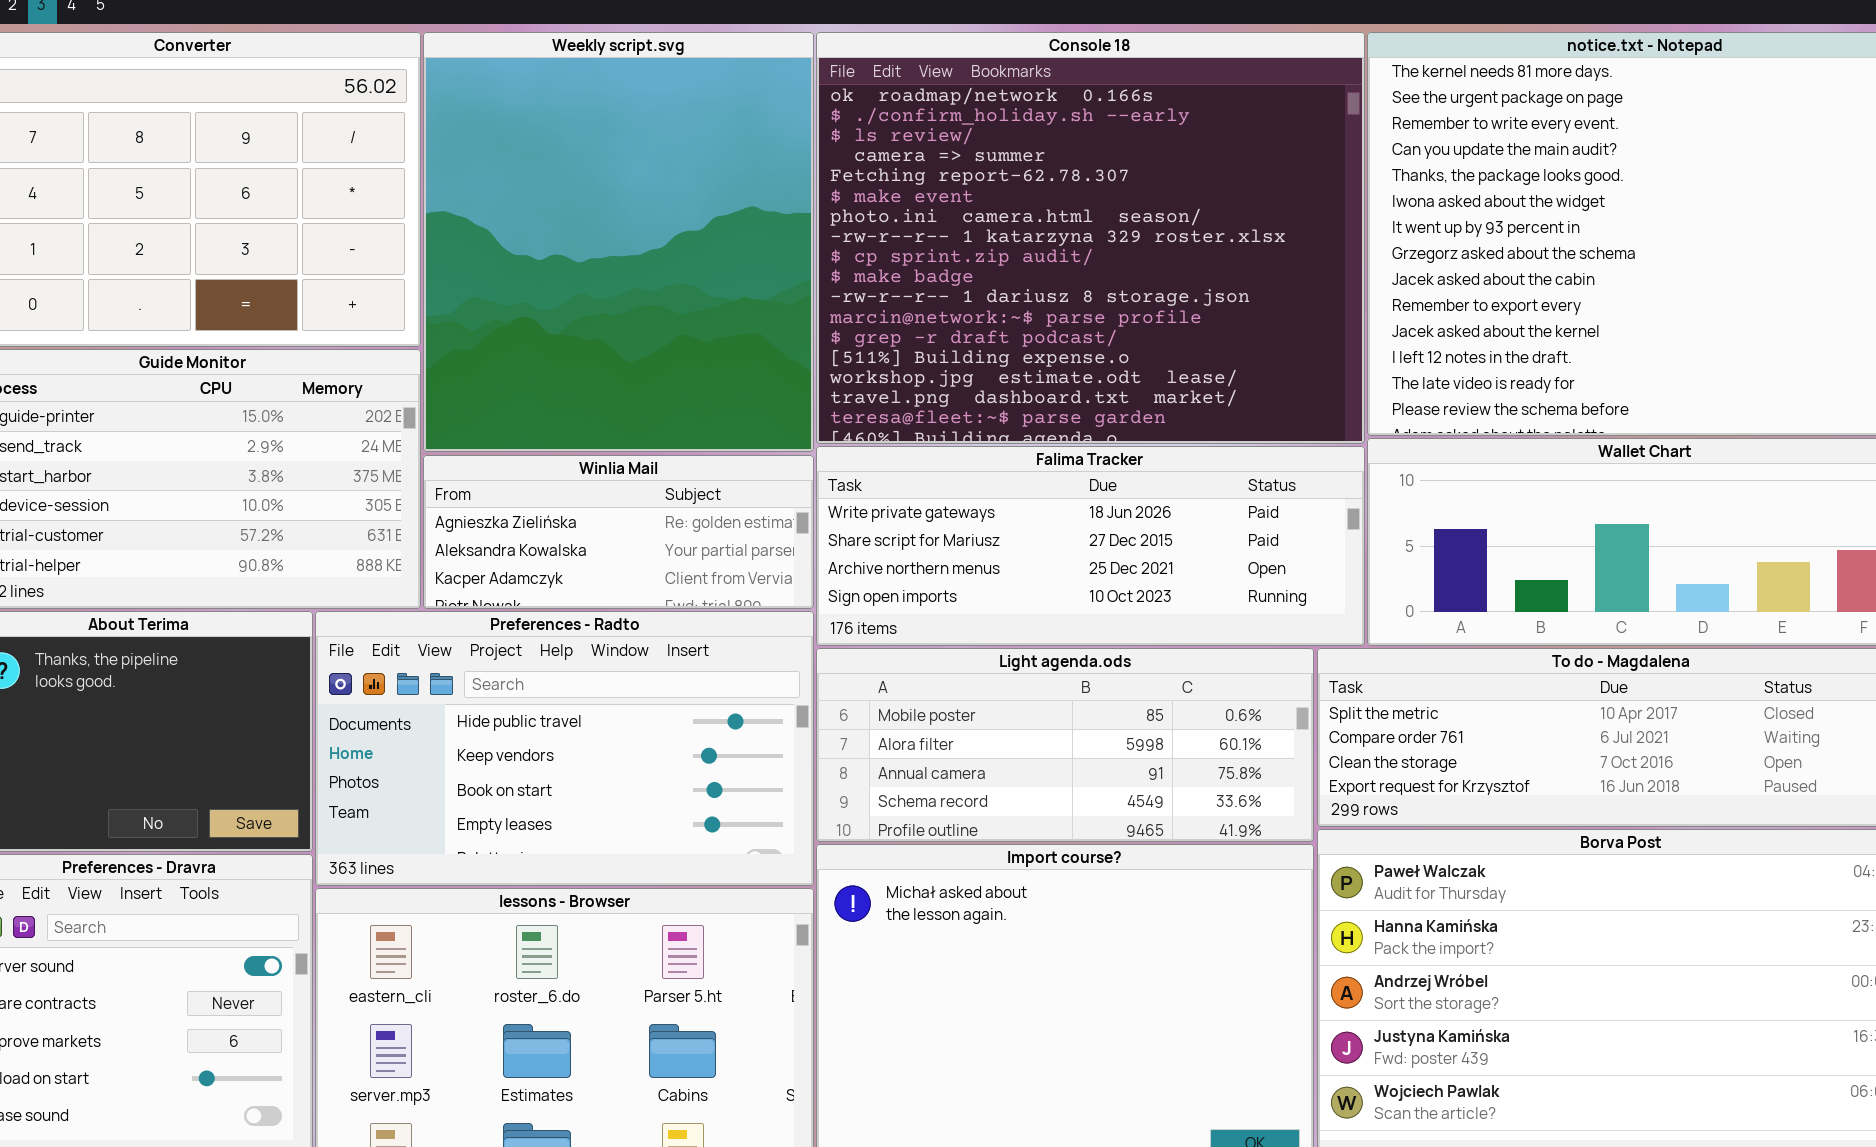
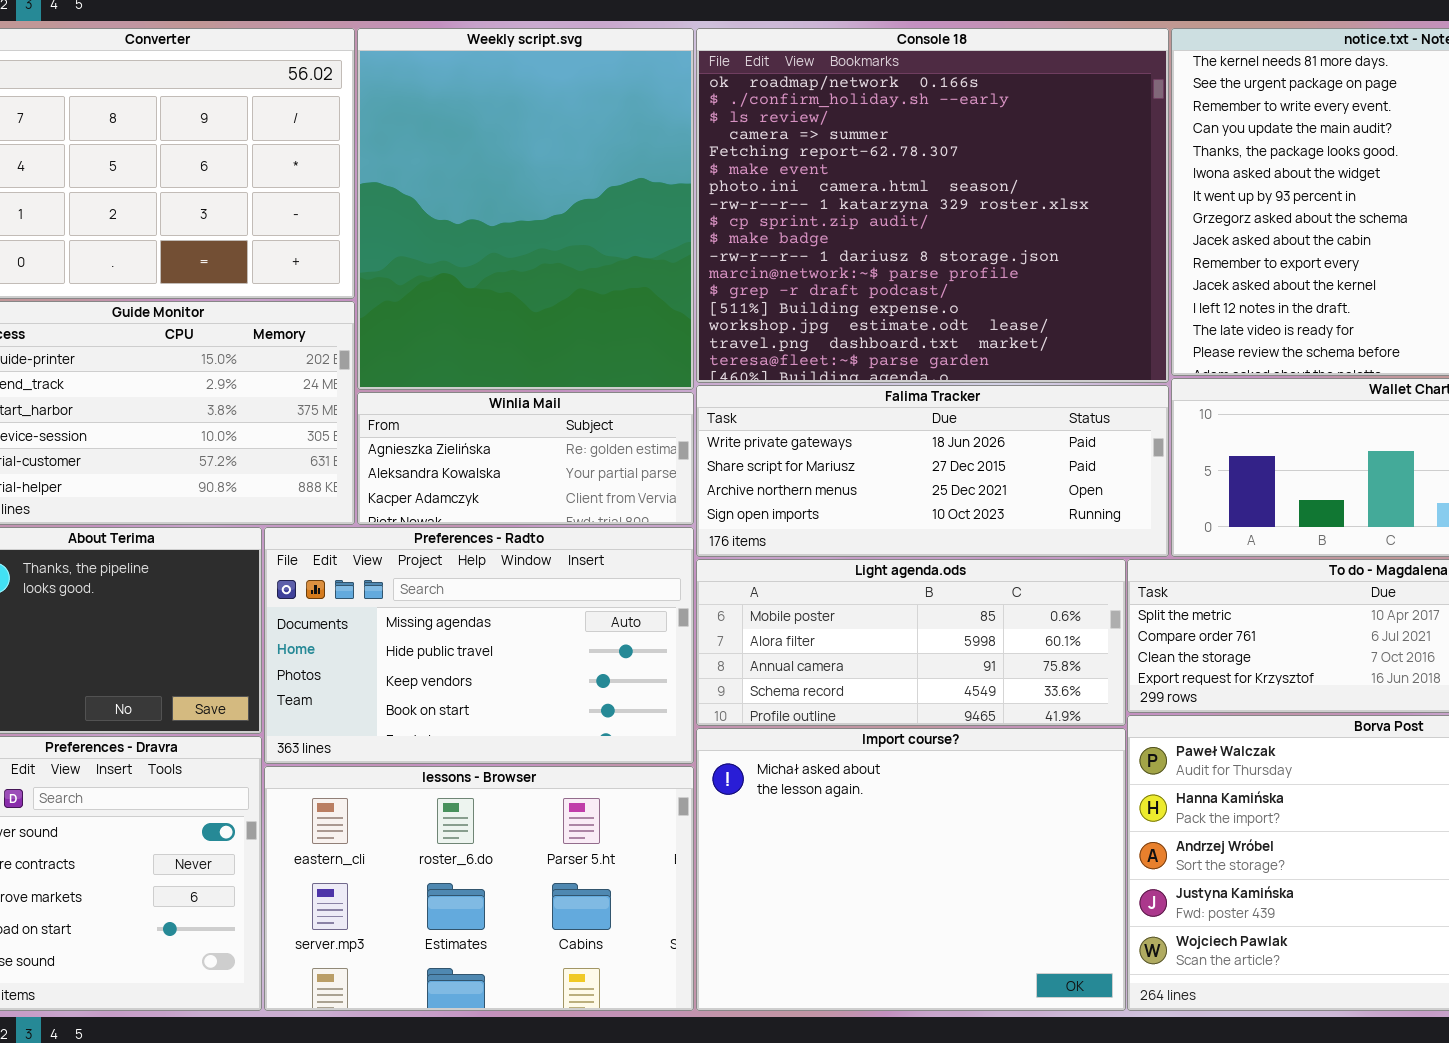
Preferences - Radto: [315,611,814,886] -> [264,527,694,764], scrolled up 1 row

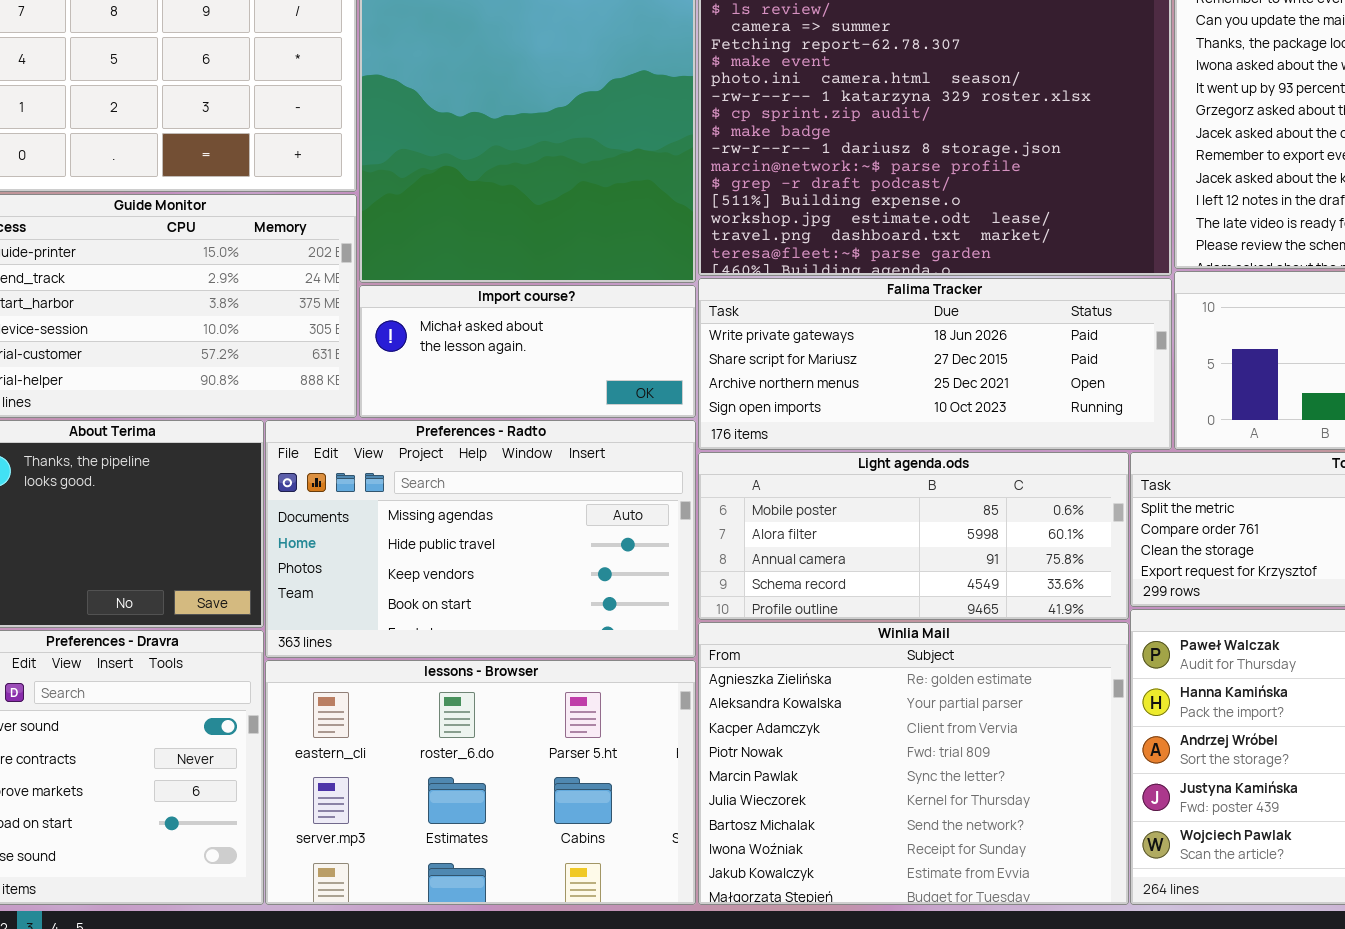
Winlia Mail: [357,392,694,525] -> [698,622,1129,905], moved, resized
Import course?: [696,728,1126,1011] -> [359,285,696,418], moved, resized

